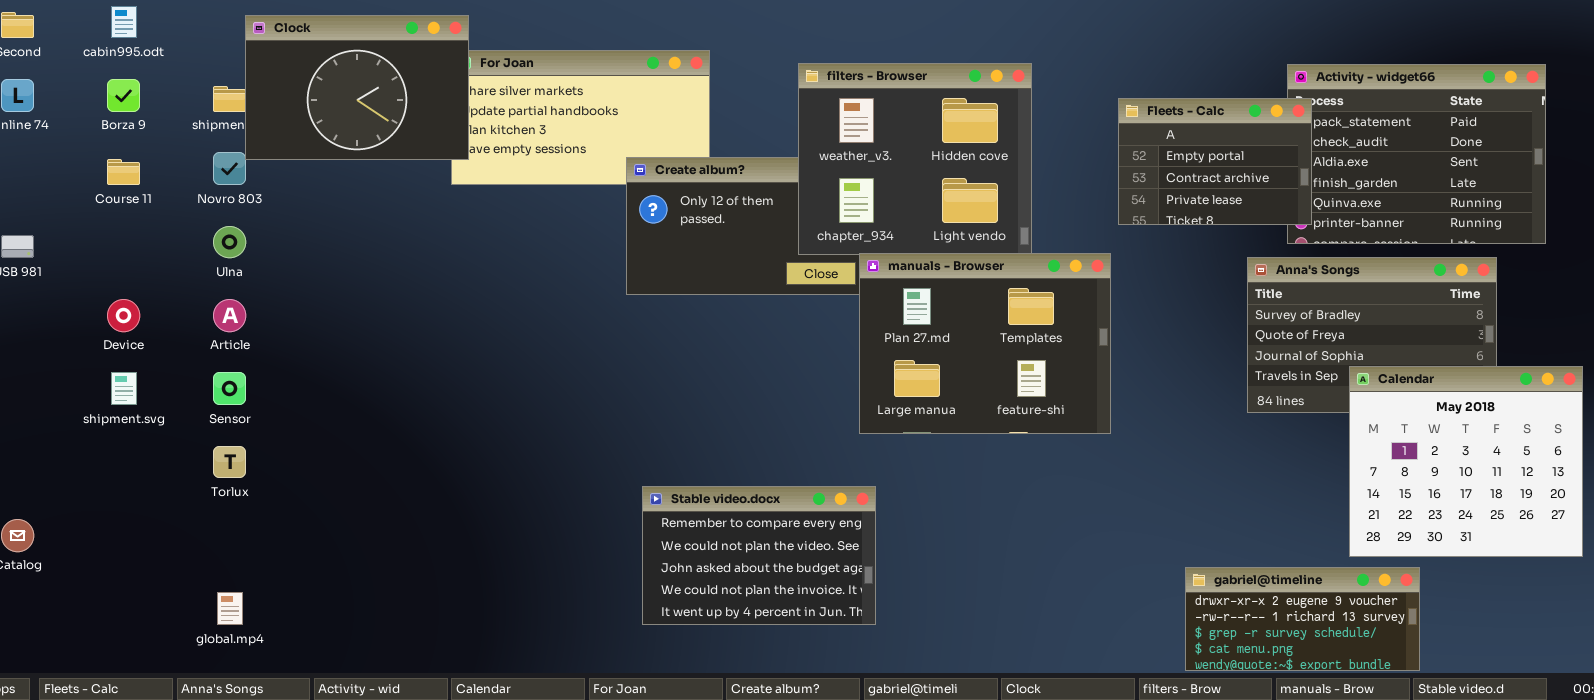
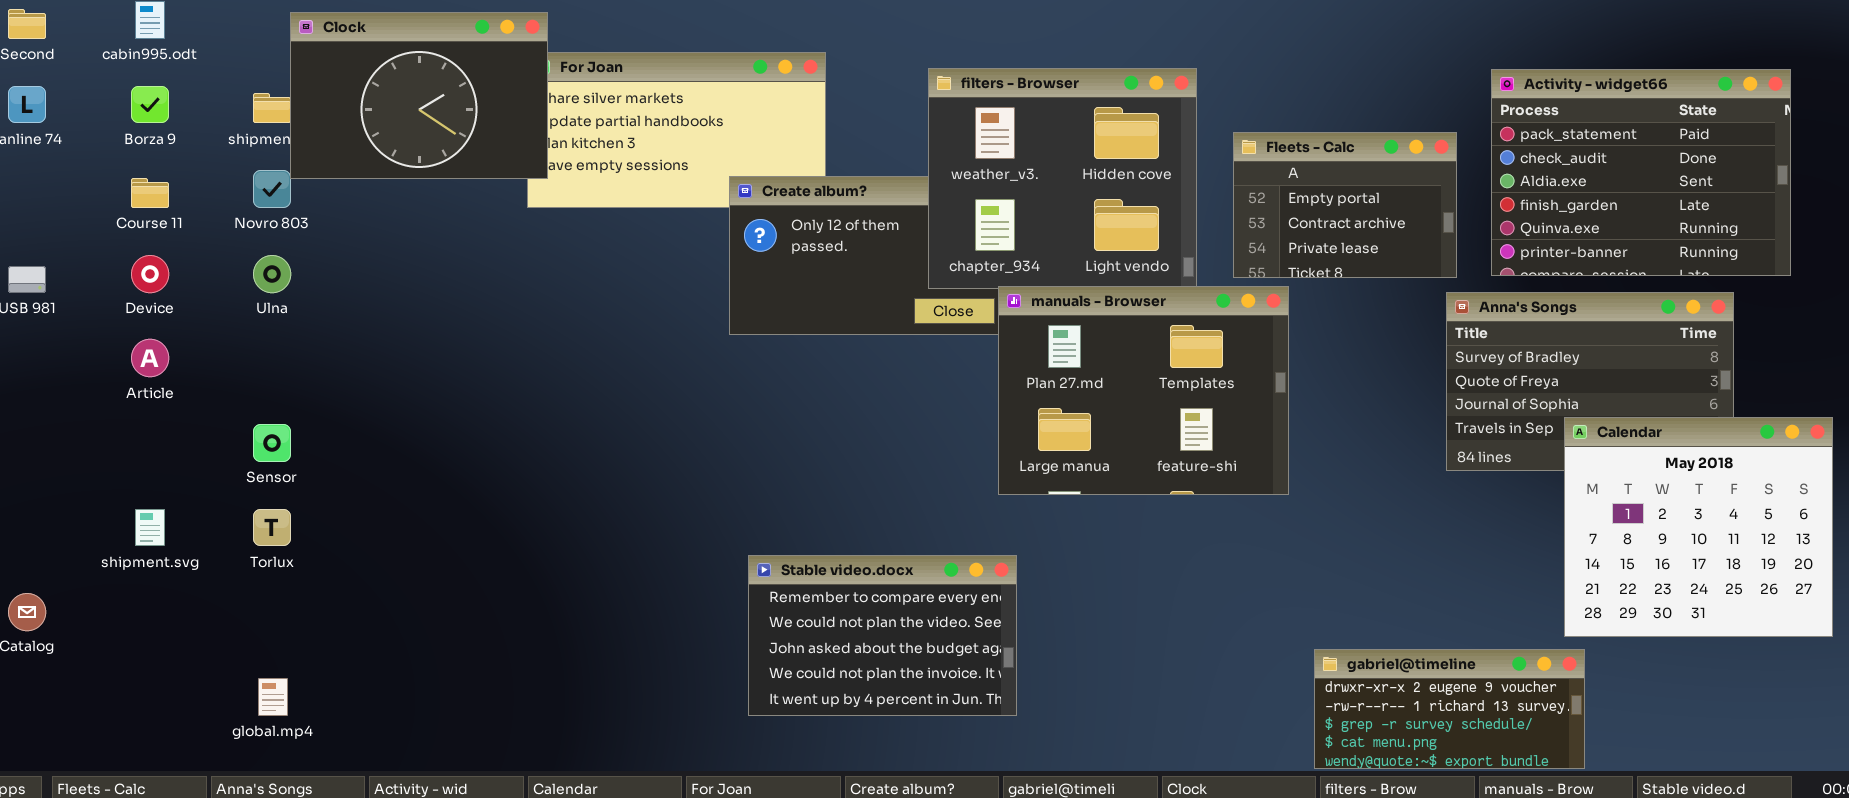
Fleets - Calc: [1118,98,1312,225] -> [1233,132,1457,278], moved
Device: [107,299,140,332] -> [131,255,169,293], moved
Article: [213,299,246,332] -> [131,339,169,377], moved
shipment.svg: [111,372,137,405] -> [135,509,165,546], moved
gabriel@timeline: [1185,567,1420,671] -> [1314,649,1585,769], moved

